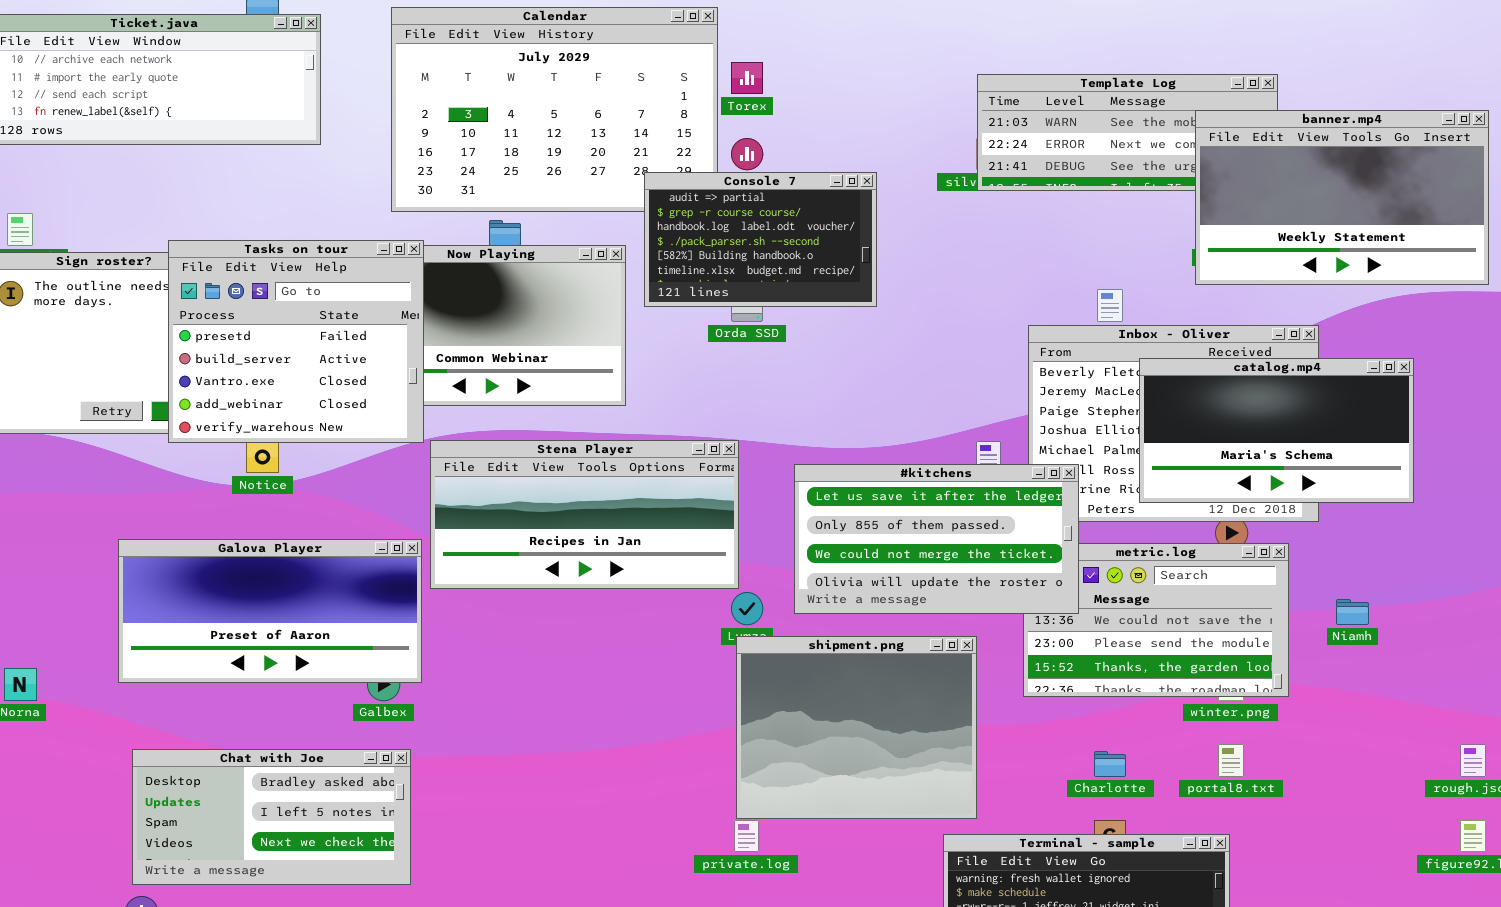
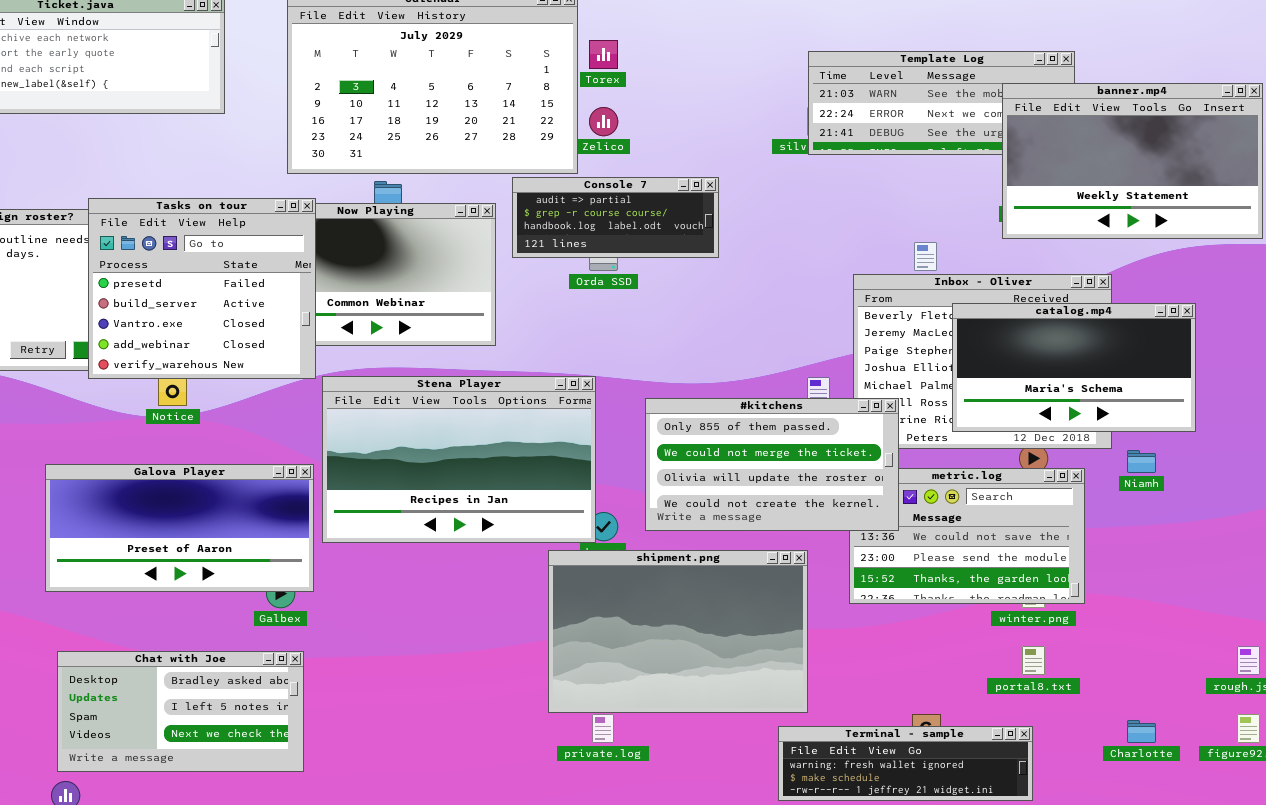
Console 7: [644,172,877,307] -> [512,177,719,258], resized
Stena Player: [430,440,739,589] -> [322,376,596,543], resized
#kitchens: [794,464,1079,614] -> [645,398,899,531], scrolled down 1 row
Niamh: [1336,599,1369,625] -> [1127,450,1156,473], moved
shipment.png: [736,636,977,819] -> [548,550,808,713], resized
Charlotte: [1094,751,1126,777] -> [1127,720,1156,743], moved

